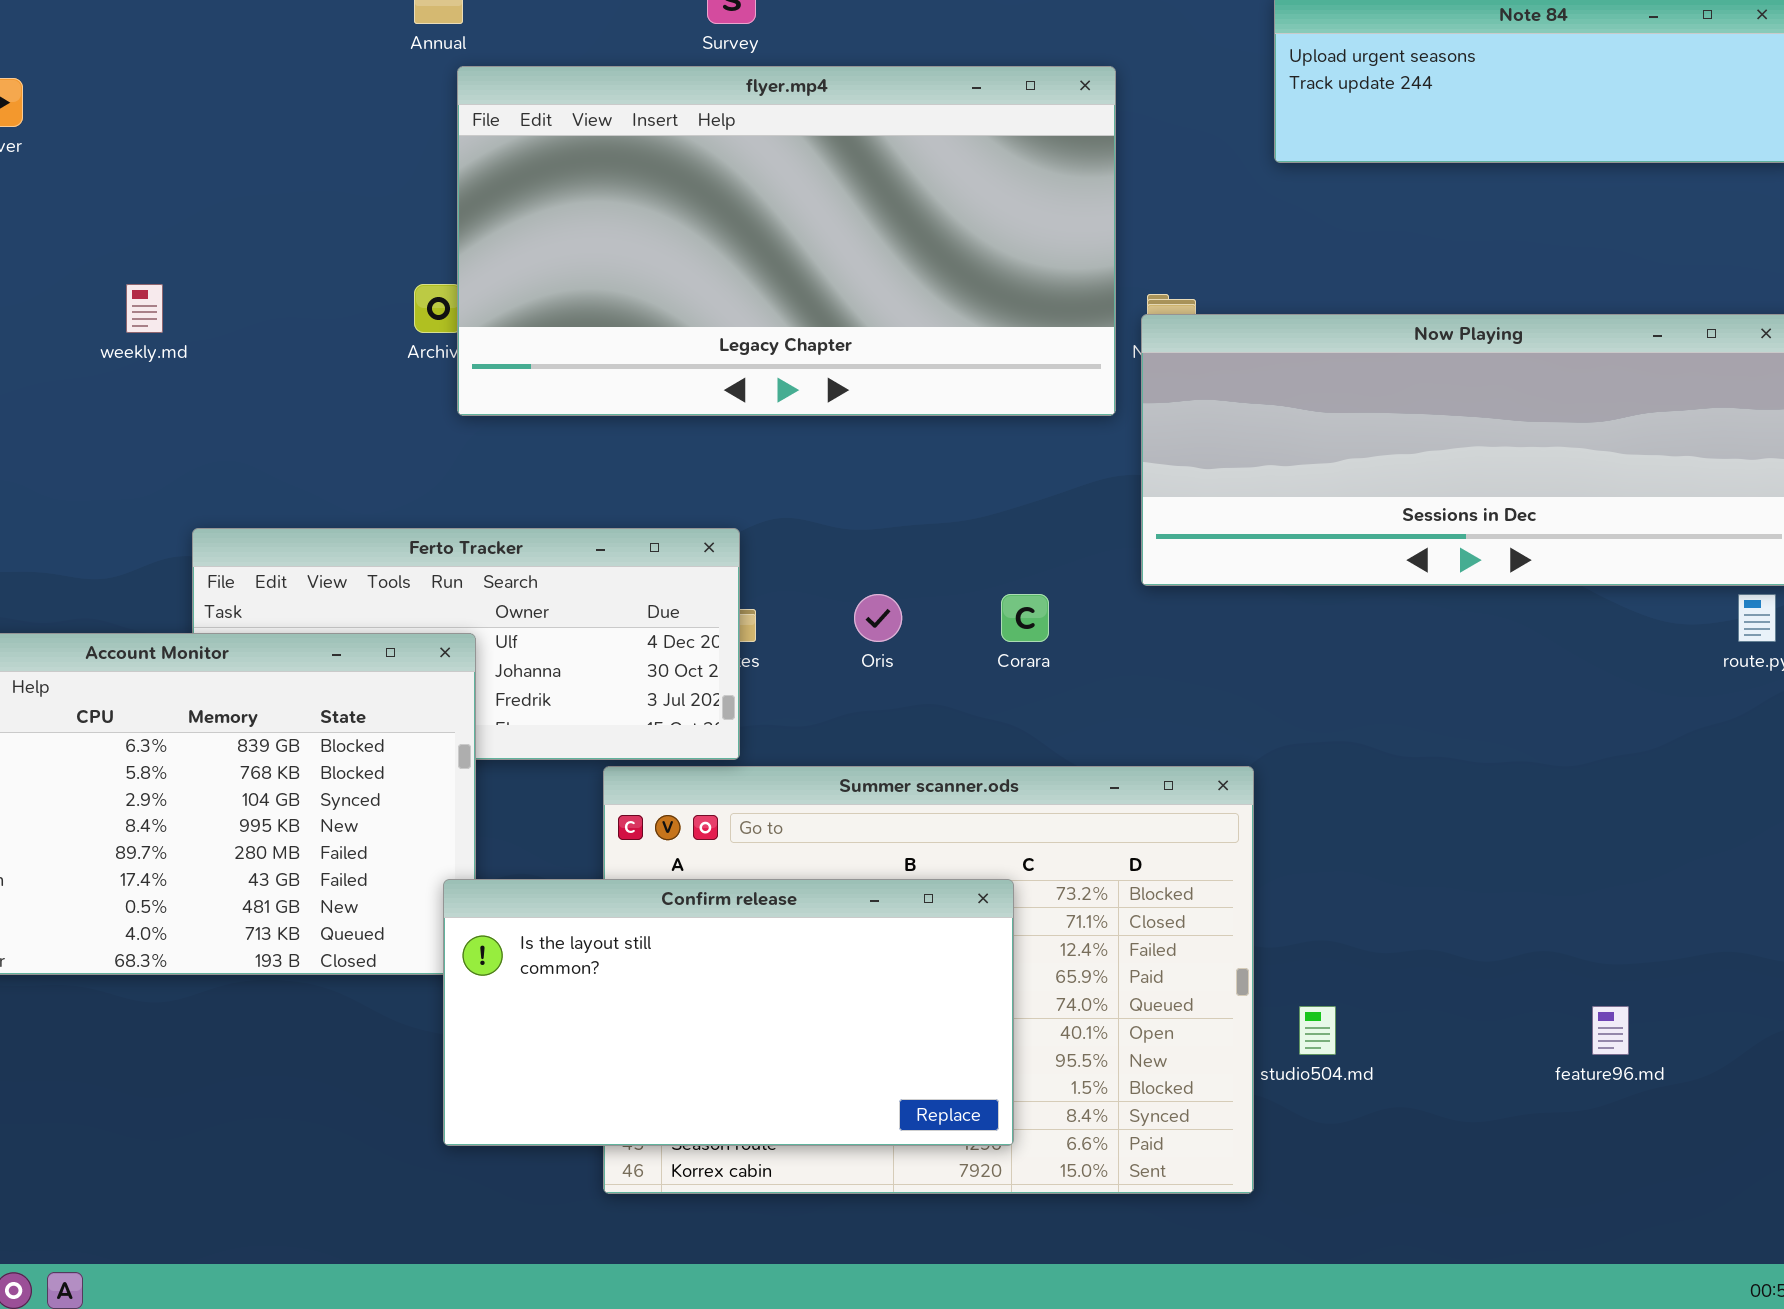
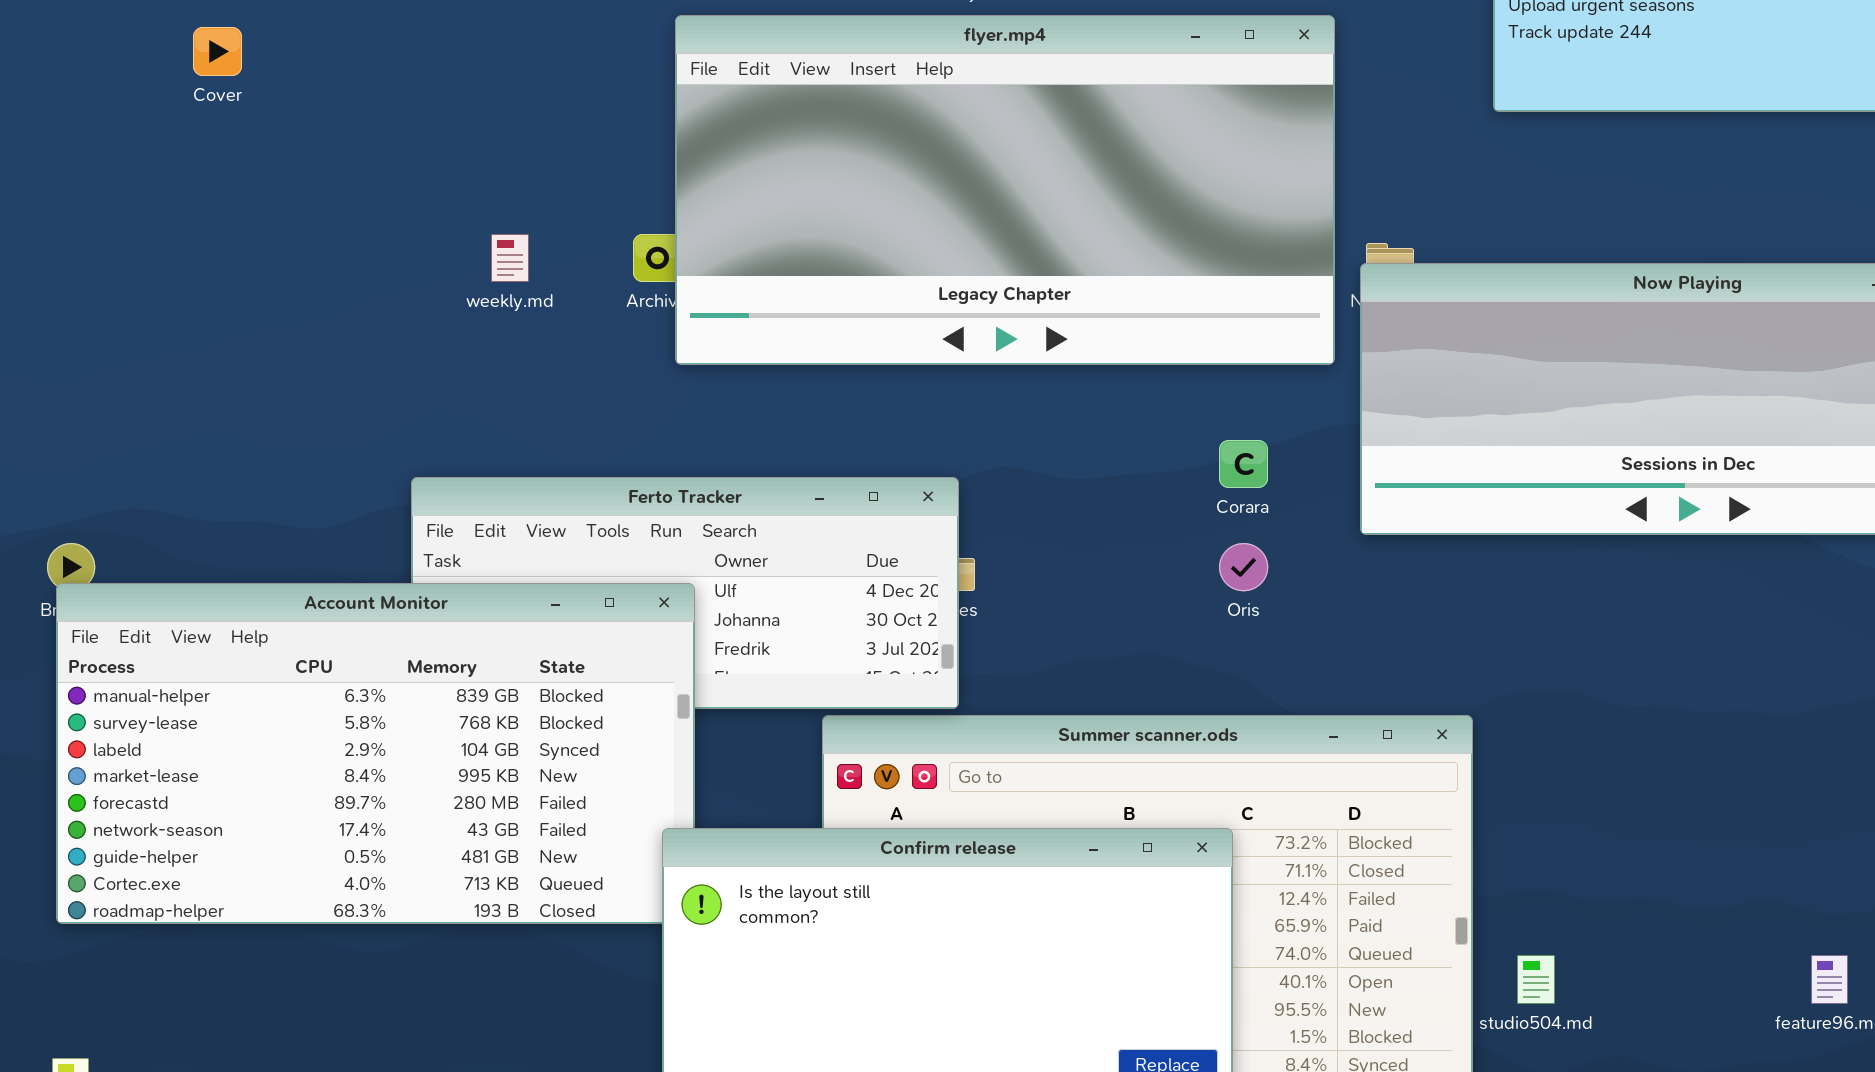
weekly.md: [126,284,163,333] -> [491,234,529,282], moved
Oris: [854,594,902,642] -> [1219,543,1268,591], moved
Corara: [1001,594,1049,642] -> [1219,440,1268,488], moved

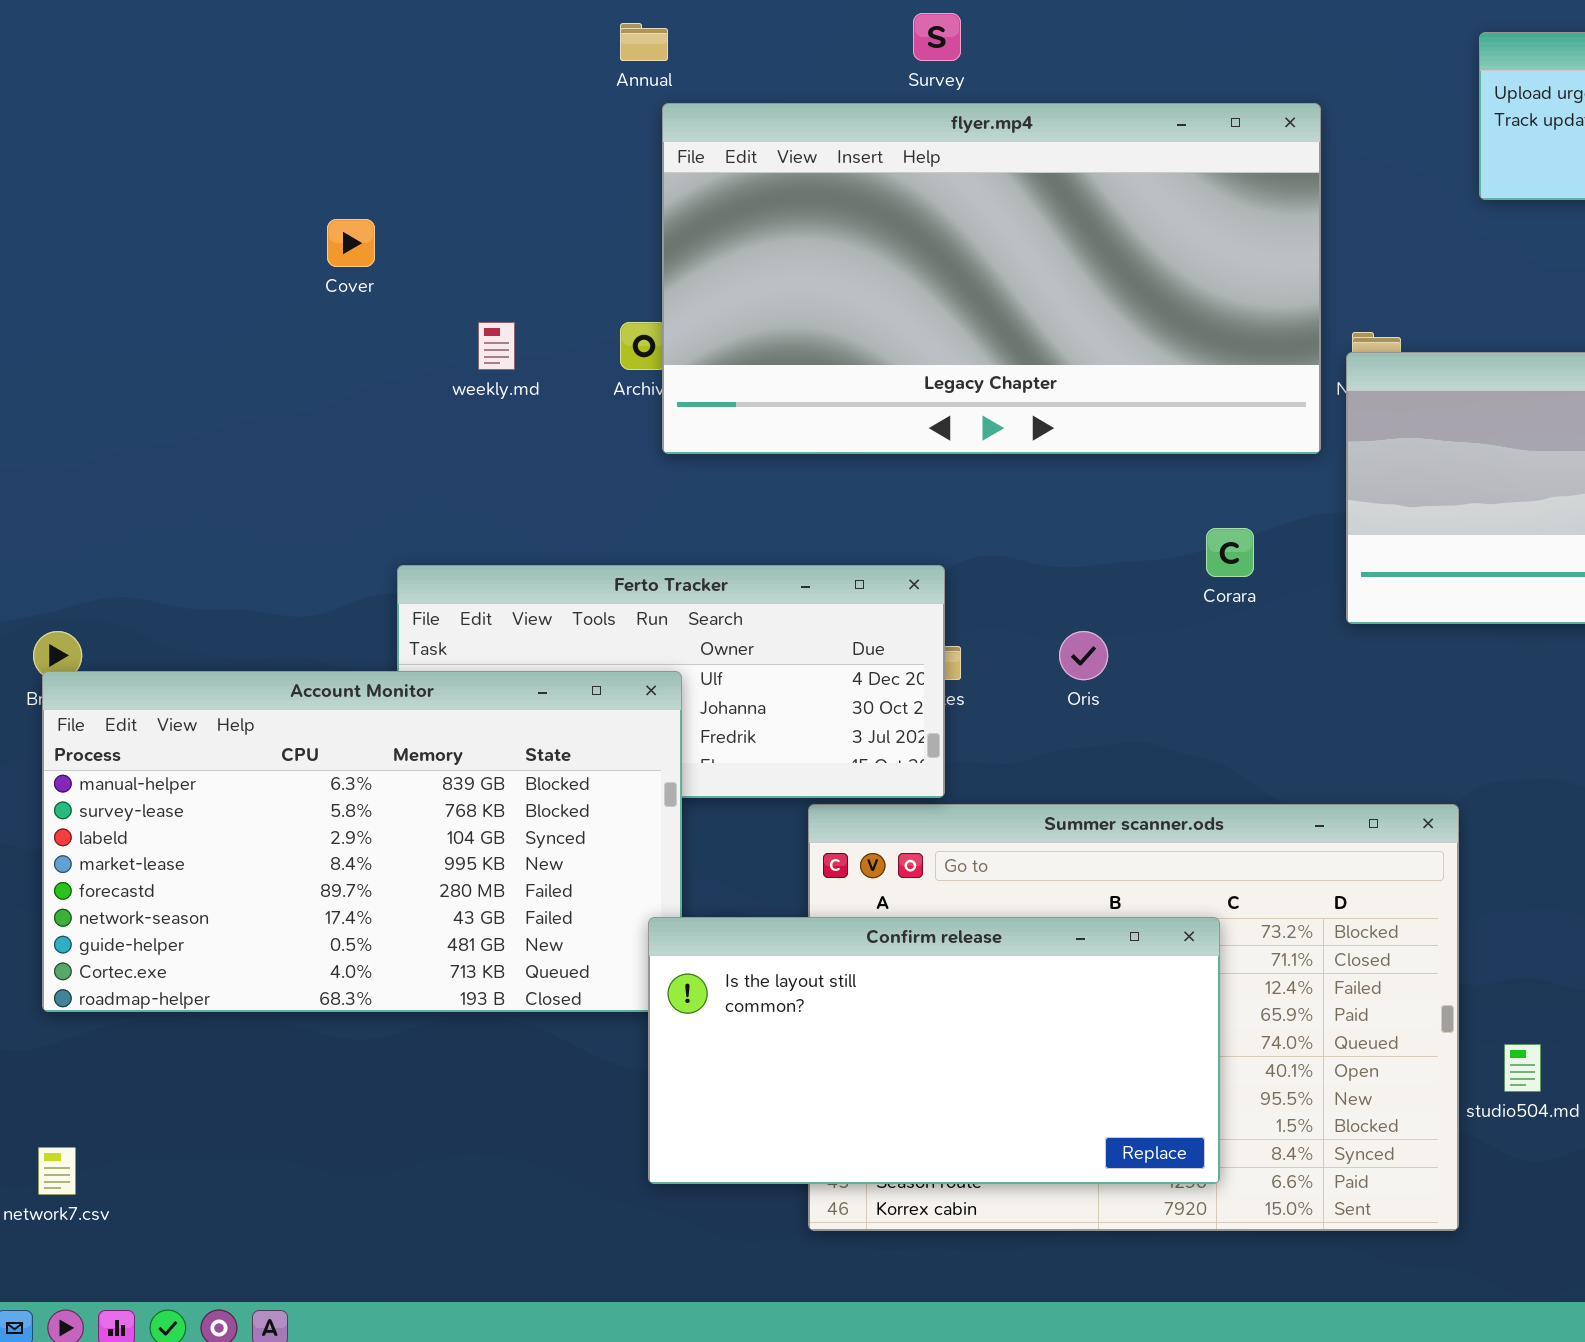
Cover: [193,27,242,76] -> [327,219,375,267], moved
Oris: [1219,543,1268,591] -> [1059,631,1108,680], moved

